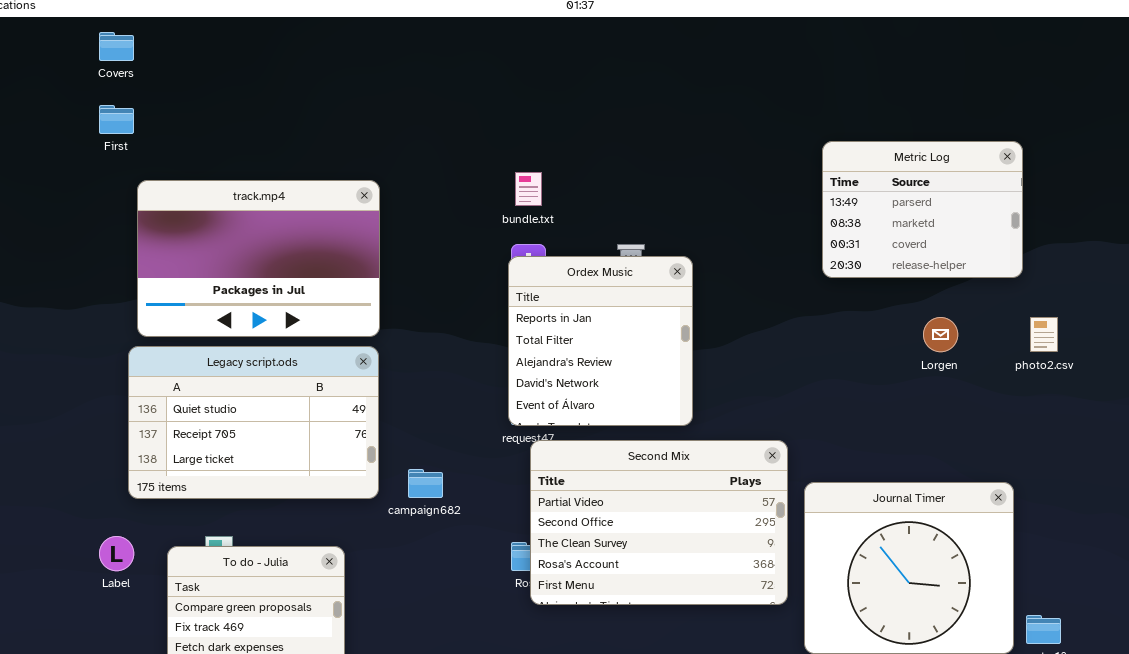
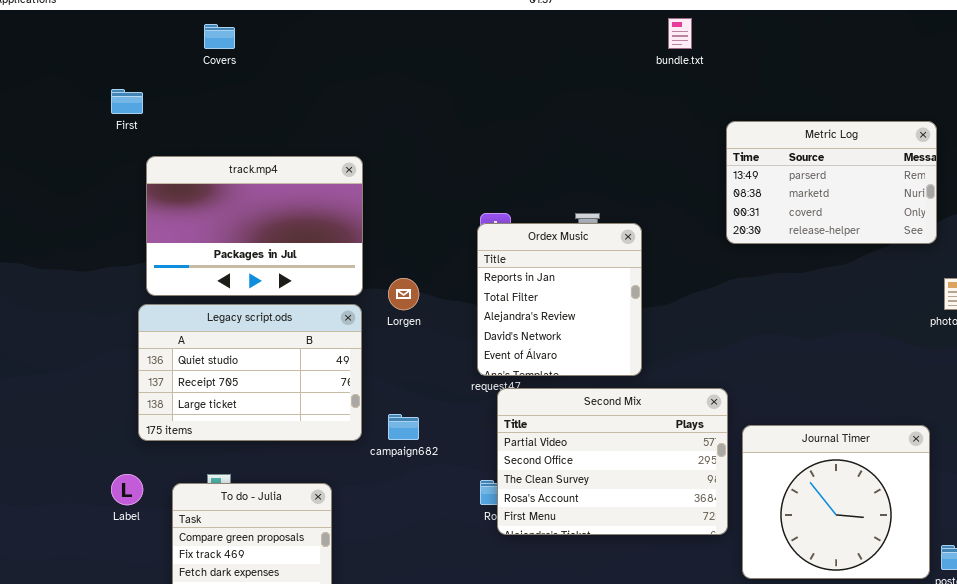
Covers: [99,32,134,61] -> [204,24,235,49], moved
Metric Log: [822,141,1023,278] -> [726,121,937,244], resized
bundle.txt: [515,172,542,206] -> [668,18,692,49], moved
Lorgen: [923,317,958,352] -> [388,278,419,310], moved

